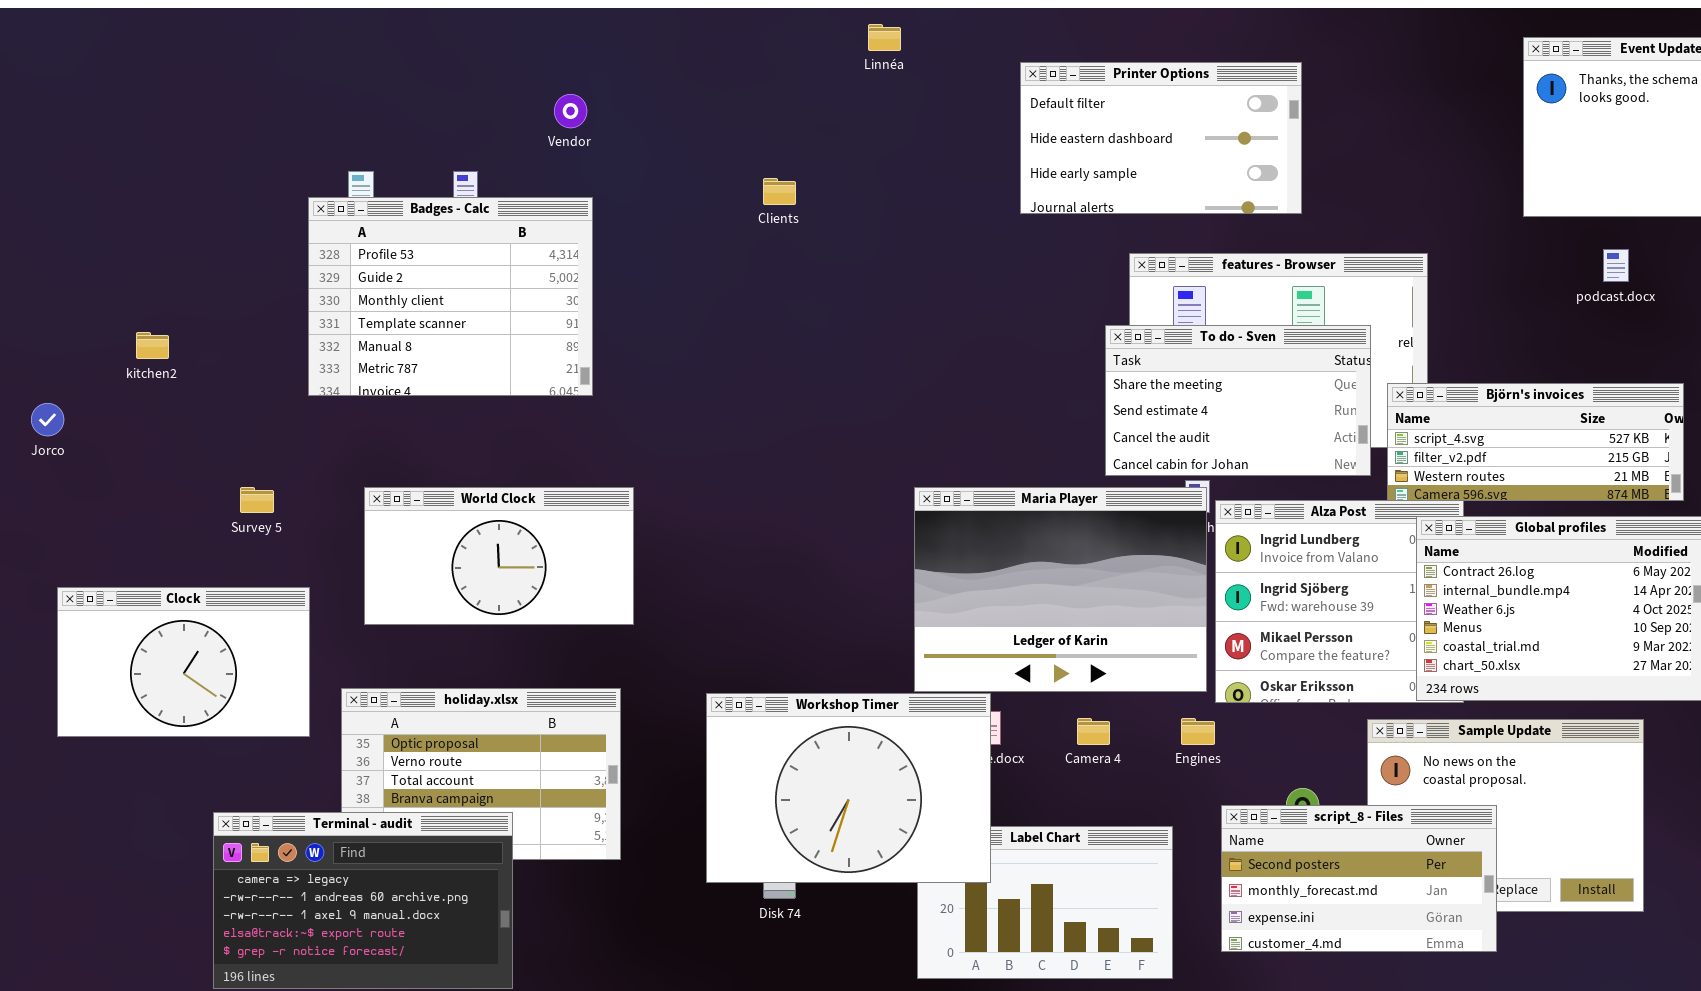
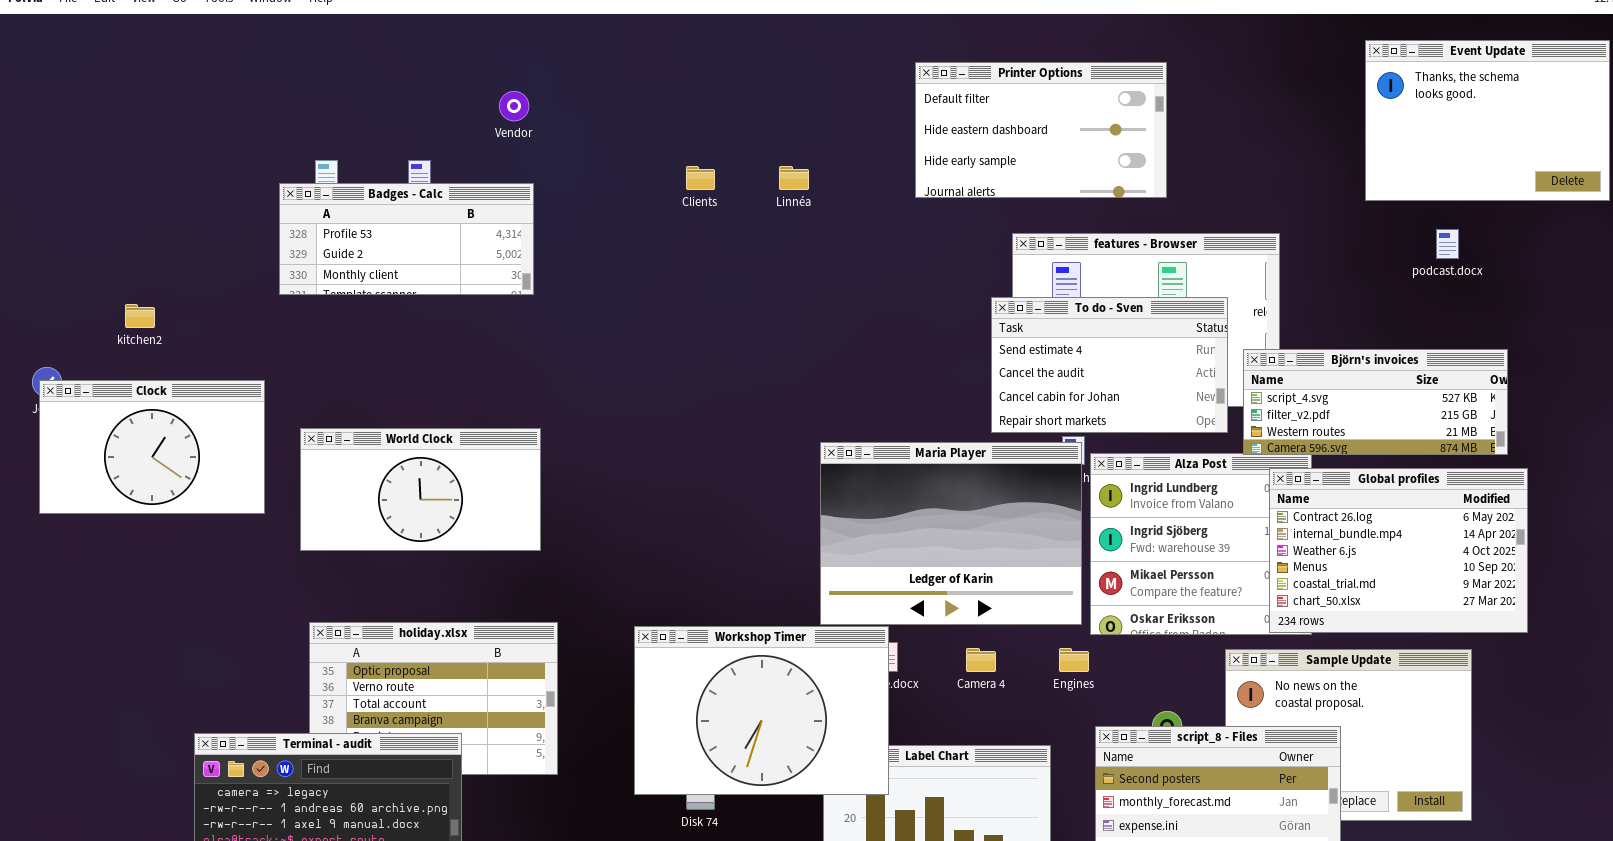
Linnéa: [868,24,901,51] -> [779,166,809,190], moved
Badges - Calc: [308,197,593,396] -> [279,183,534,295], resized
To do - Sven: [1105,325,1371,476] -> [991,297,1228,433], scrolled down 1 row
World Clock: [364,487,634,625] -> [300,428,541,551], moved
Clock: [57,587,310,737] -> [39,380,265,514], moved

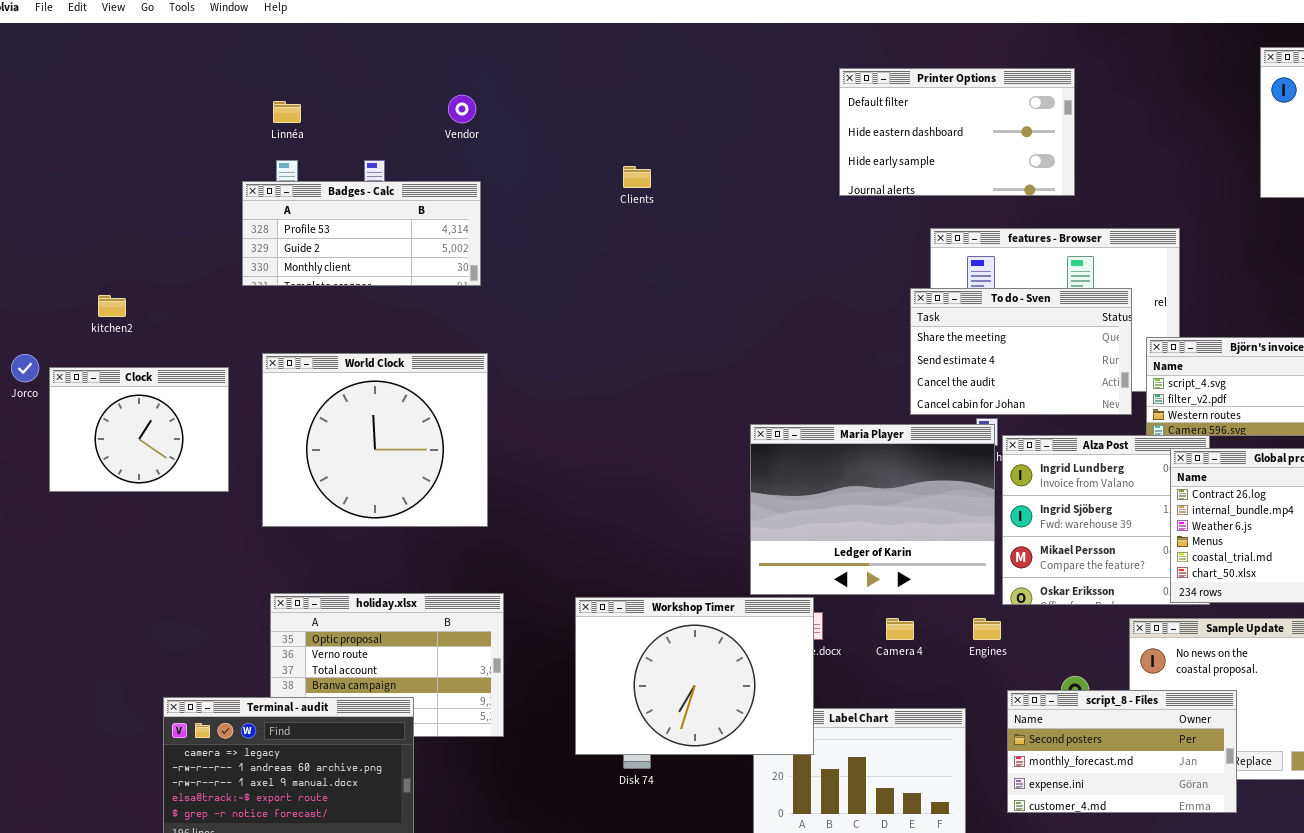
Linnéa: [779,166,809,190] -> [273,101,301,123], moved
To do - Sven: [991,297,1228,433] -> [910,288,1132,415], scrolled up 1 row
Clock: [39,380,265,514] -> [49,367,229,492], resized
World Clock: [300,428,541,551] -> [262,353,488,527], resized

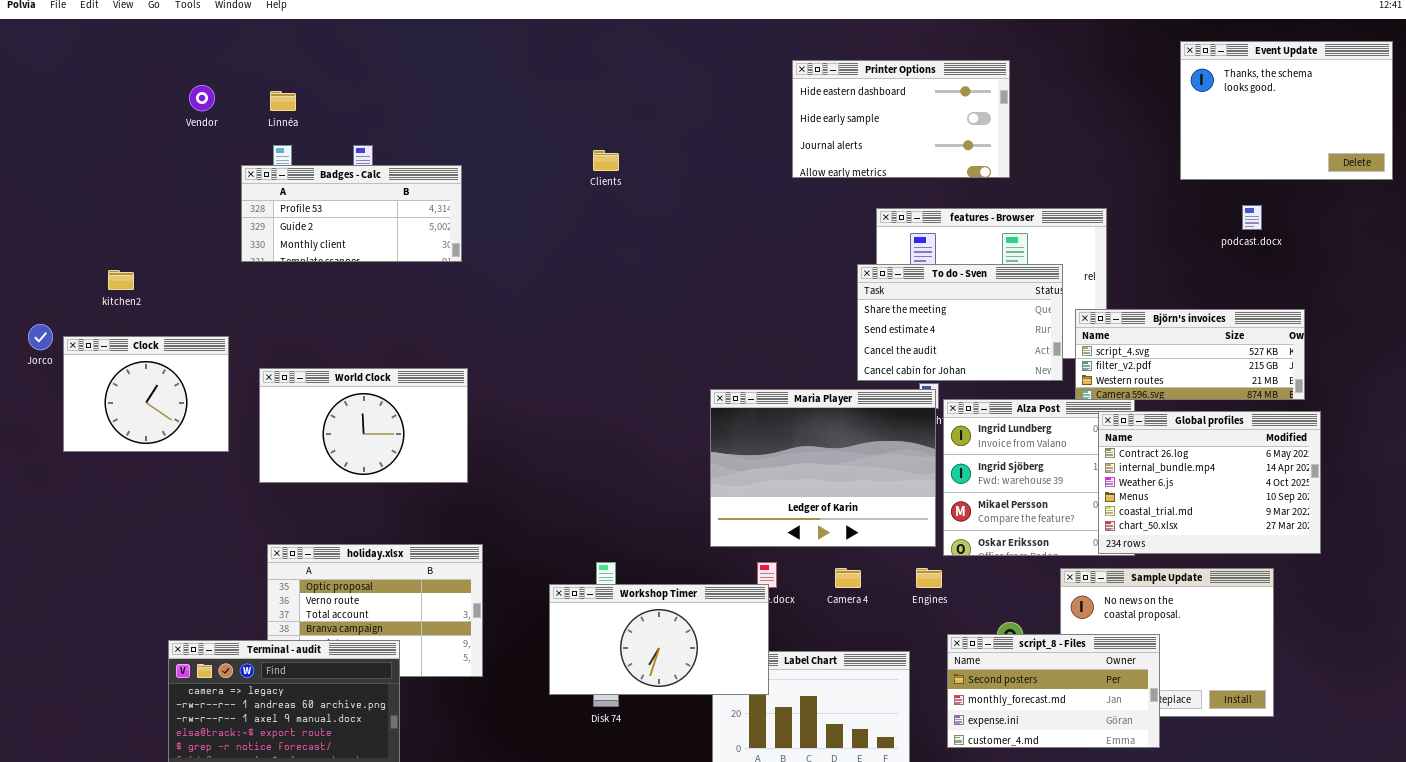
Printer Options: [839,68,1075,196] -> [792,60,1010,178], scrolled down 1 row
Vendor: [448,95,476,123] -> [189,85,215,111], moved
World Clock: [262,353,488,527] -> [259,368,468,483], resized
Workshop Timer: [575,597,814,755] -> [549,584,769,695], resized

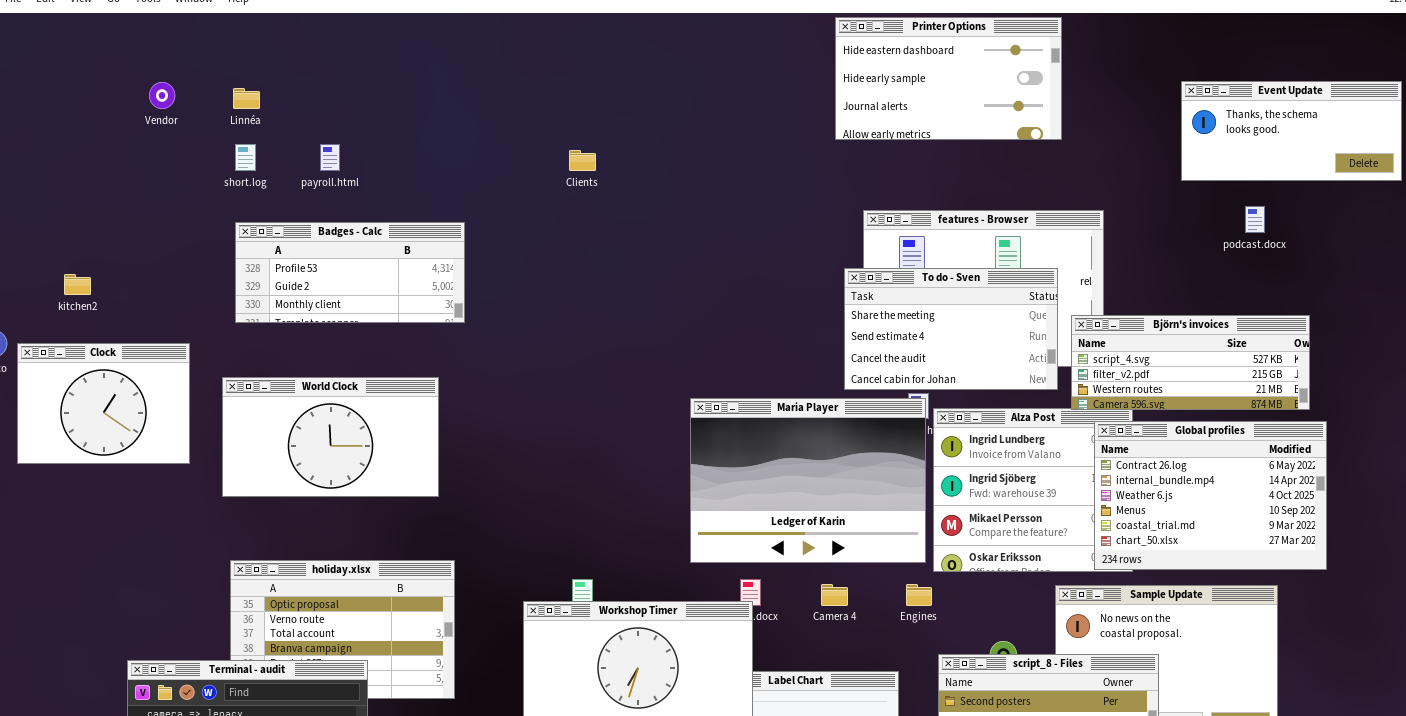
Event Update: [1180,41,1393,180] -> [1181,81,1402,181], resized
Printer Options: [792,60,1010,178] -> [835,17,1062,140], moved
Badges - Calc: [241,165,462,262] -> [235,222,465,323], moved

